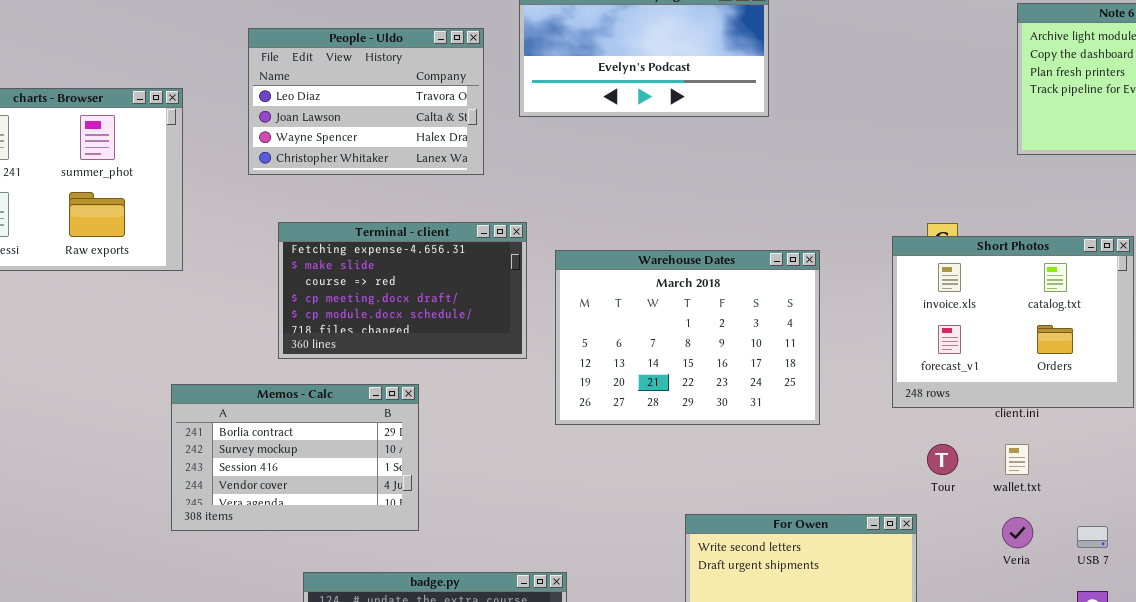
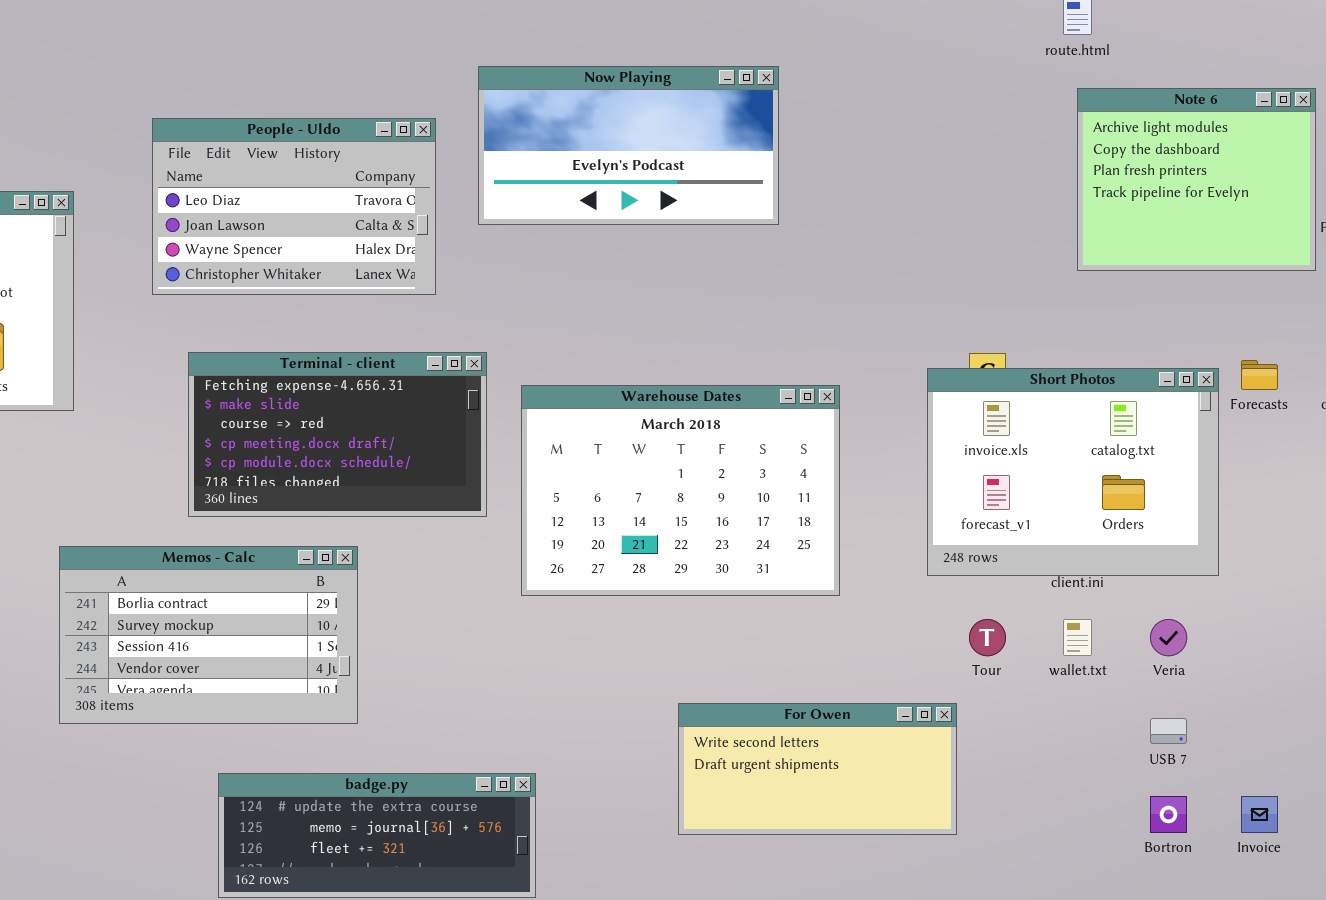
Veria: [1002,517,1033,548] -> [1150,619,1187,656], moved

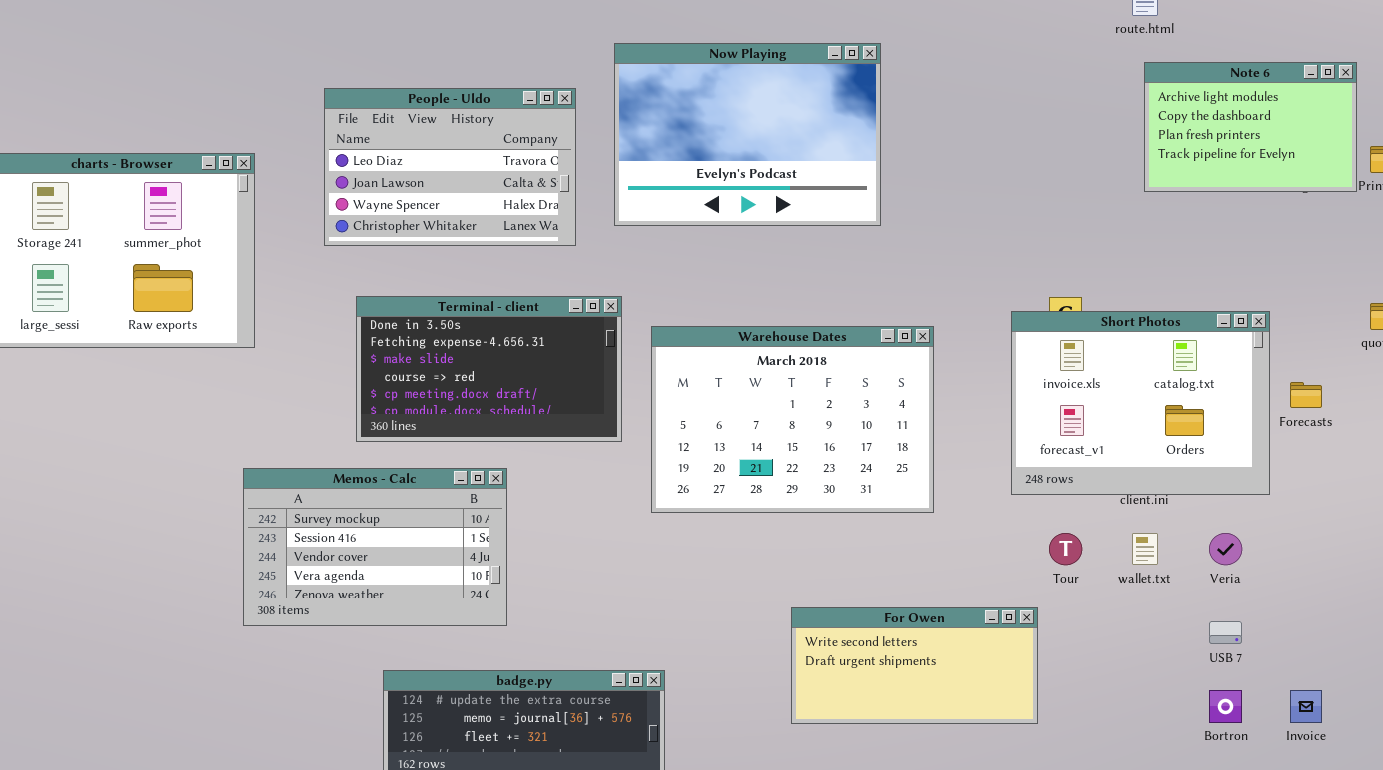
Now Playing: [478,66,779,225] -> [614,43,881,226], resized
Note 6: [1077,88,1316,271] -> [1144,62,1357,192], resized
Terminal - client: [188,352,487,517] -> [356,296,622,442], scrolled up 1 row
Forecasts: [1241,360,1278,390] -> [1290,382,1322,408], moved
Memos - Calc: [59,546,358,724] -> [243,468,507,626], scrolled down 1 row

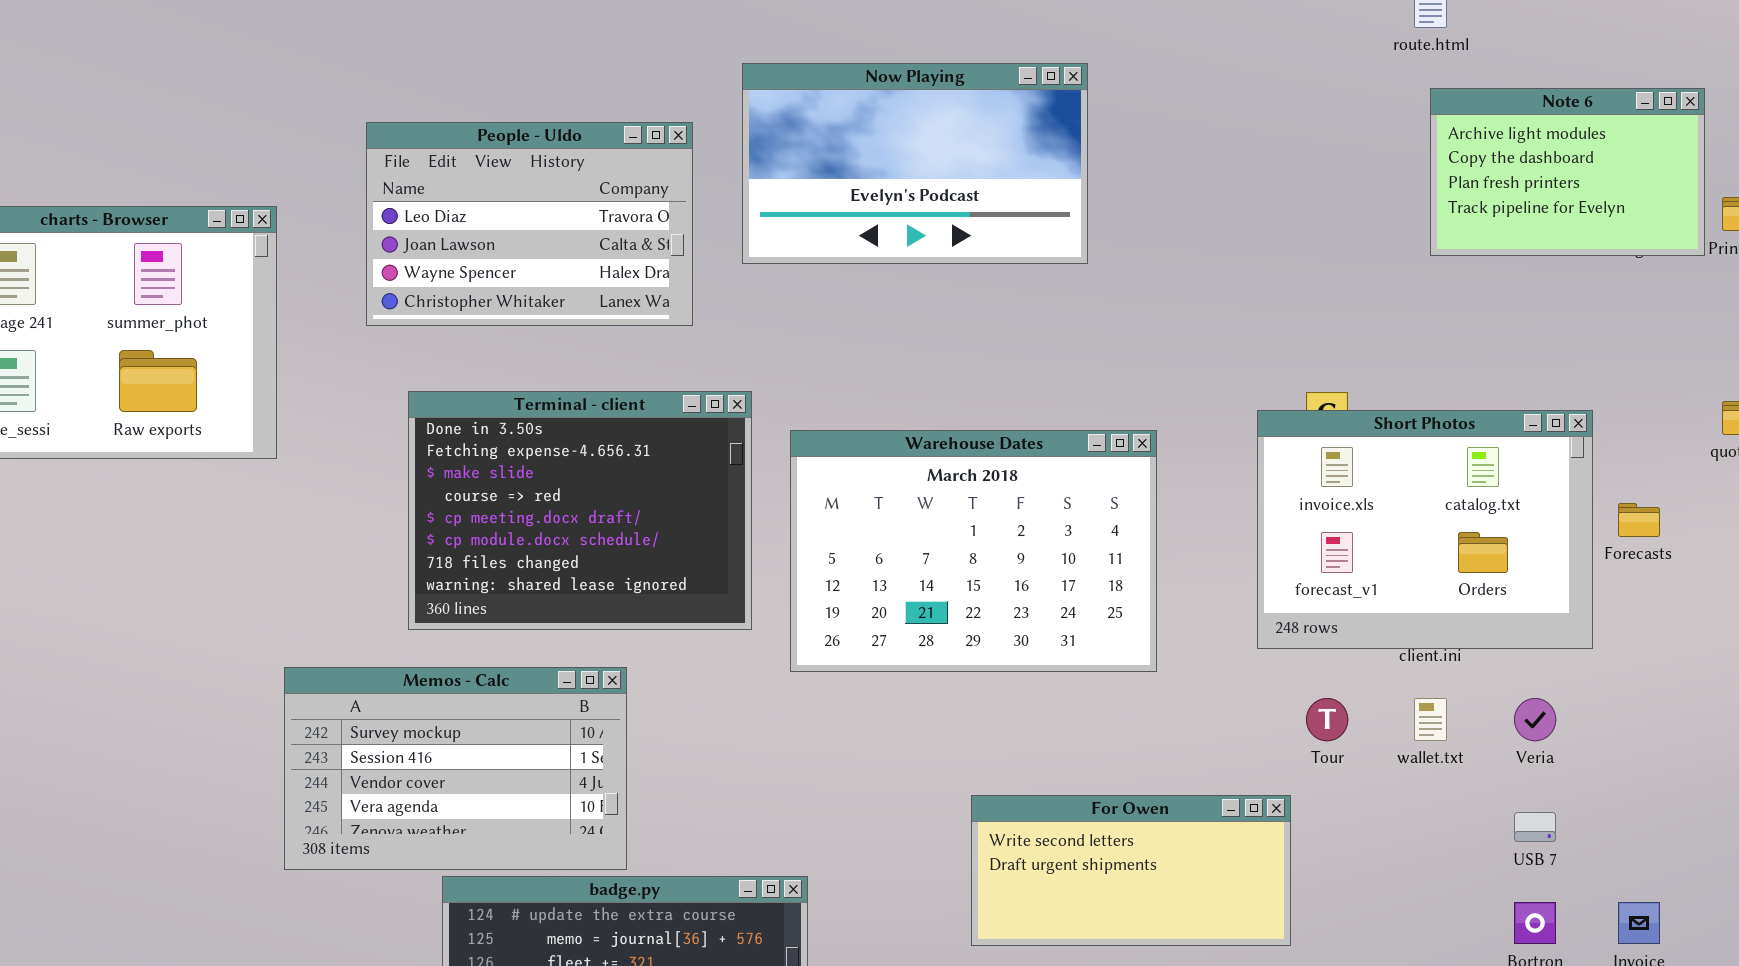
Now Playing: [614,43,881,226] -> [742,63,1088,264], resized
Terminal - client: [356,296,622,442] -> [408,391,752,630], resized
Memos - Calc: [243,468,507,626] -> [284,667,627,870], moved

